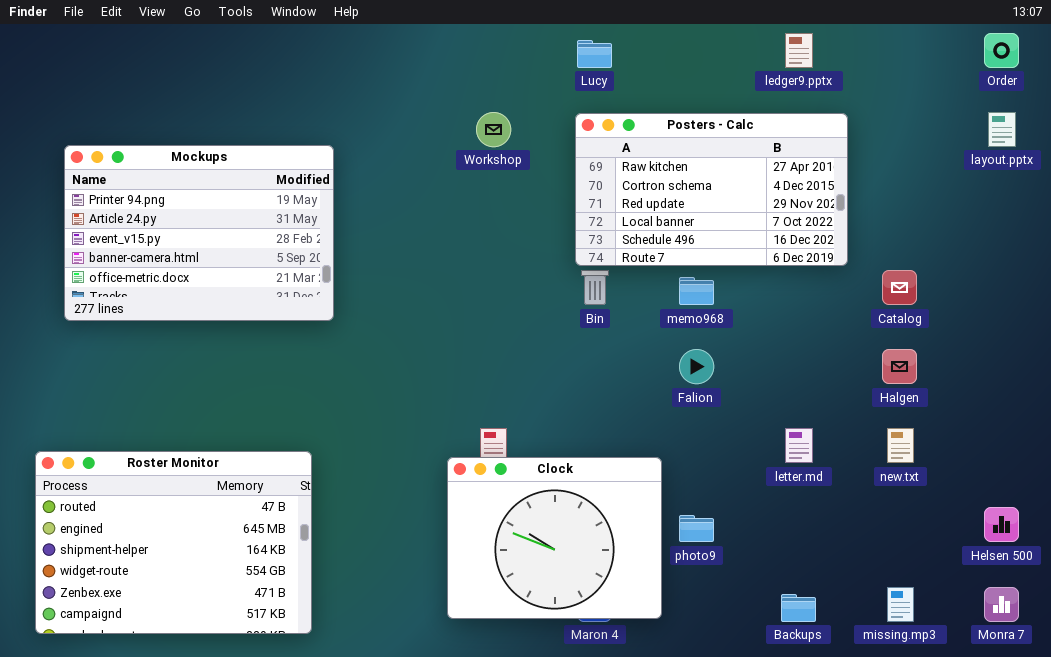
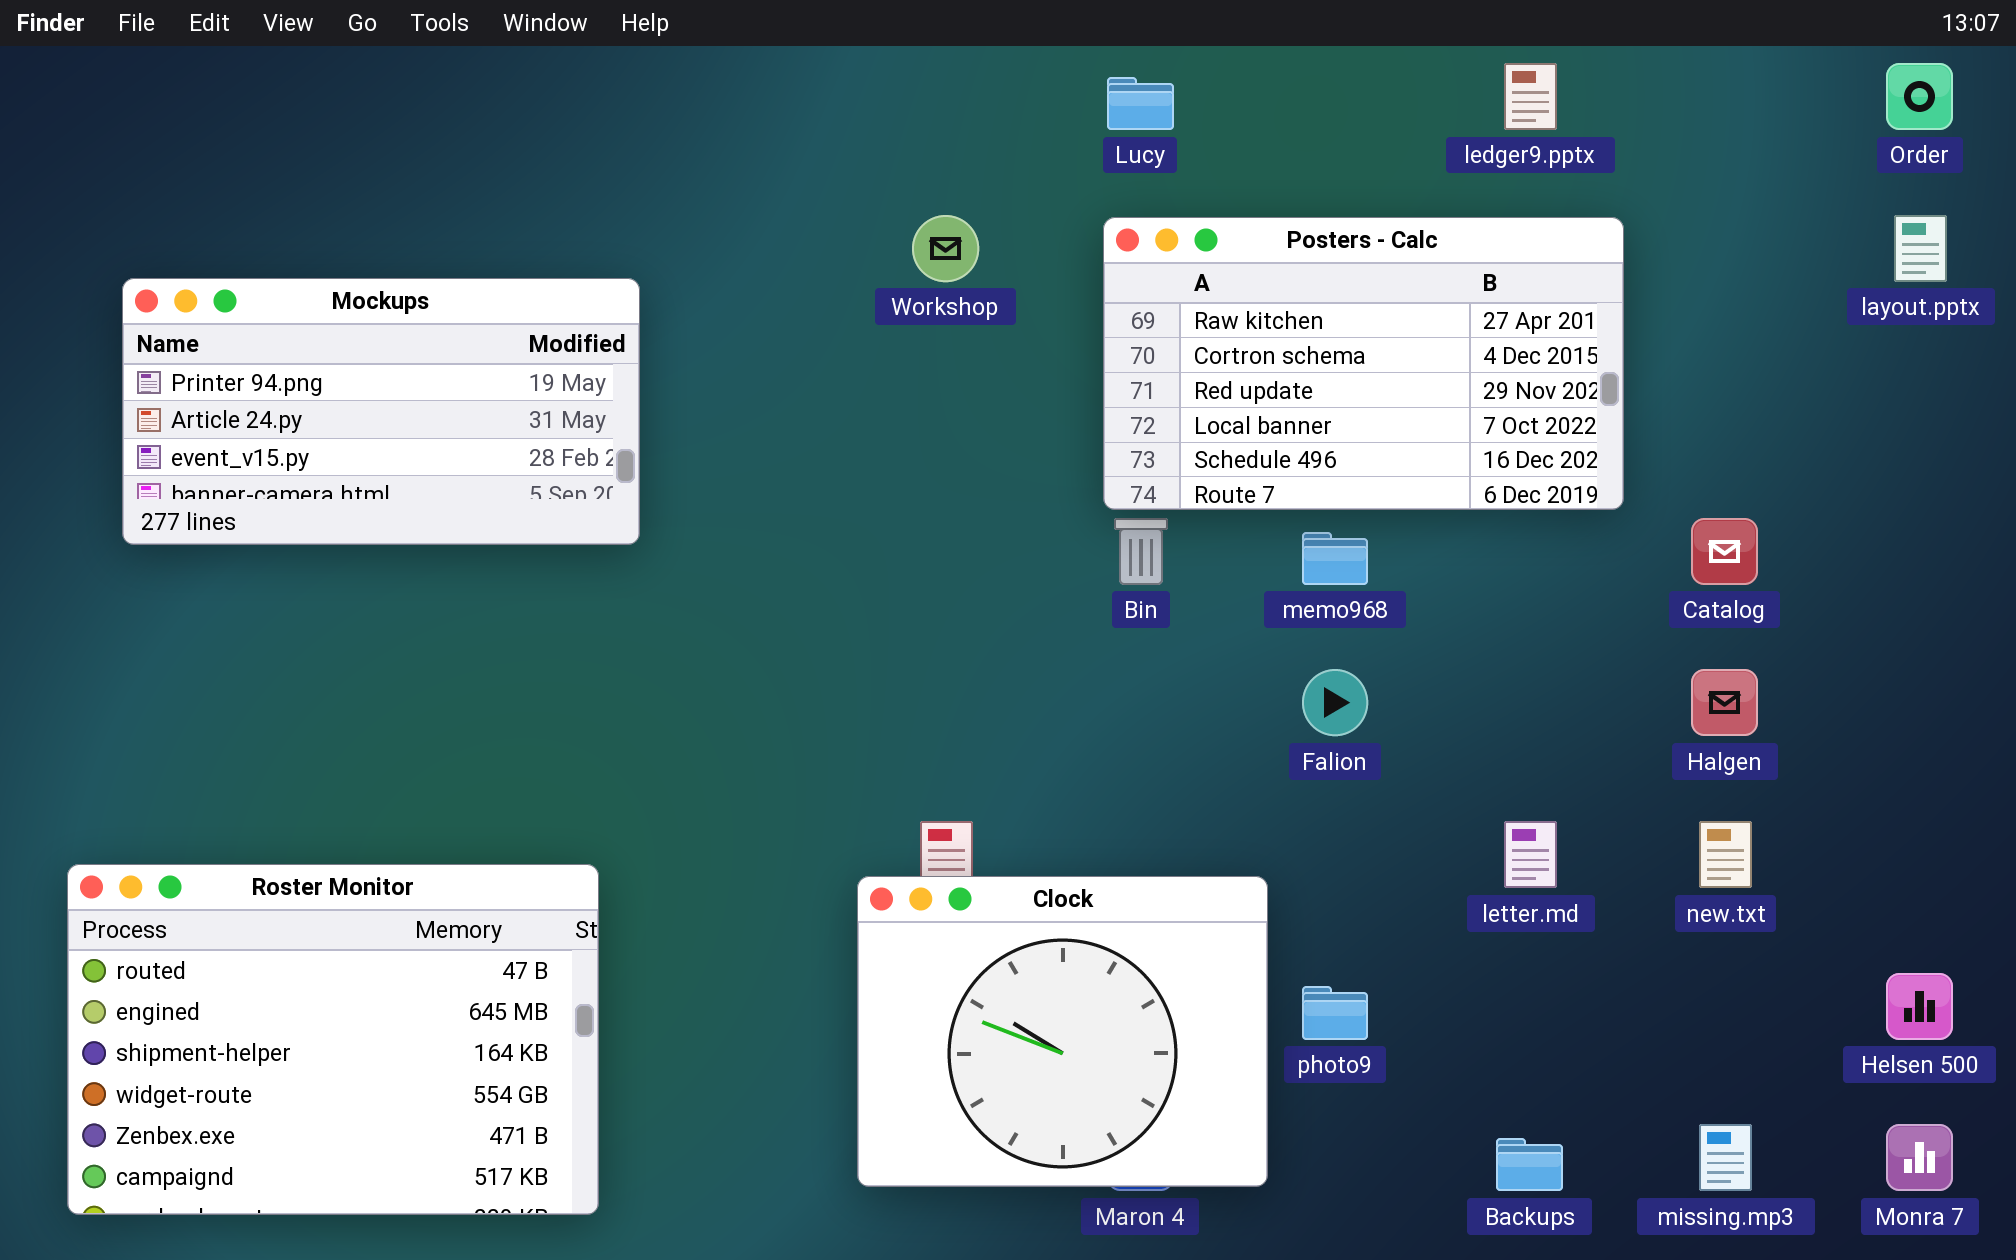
Mockups: [64,145,334,321] -> [122,278,640,545], resized

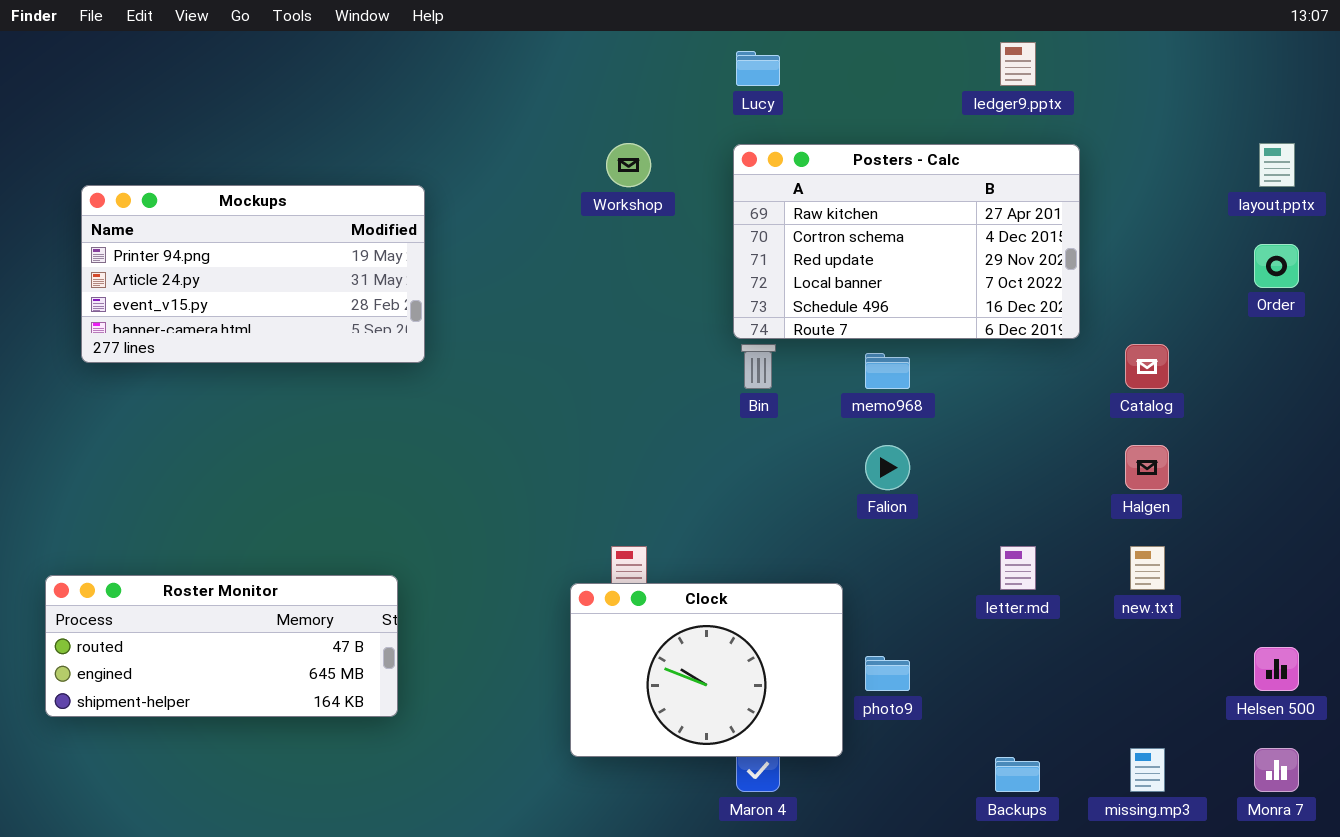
Order: [1886,63,1953,130] -> [1254,244,1299,288], moved
Roster Monitor: [67,864,599,1215] -> [45,575,398,717], resized
Clock: [857,876,1268,1187] -> [570,583,843,757], resized

